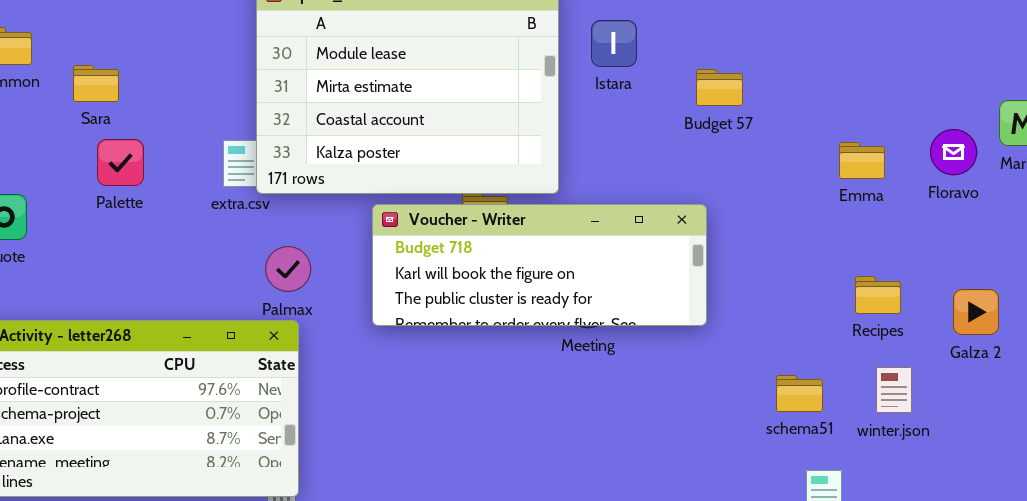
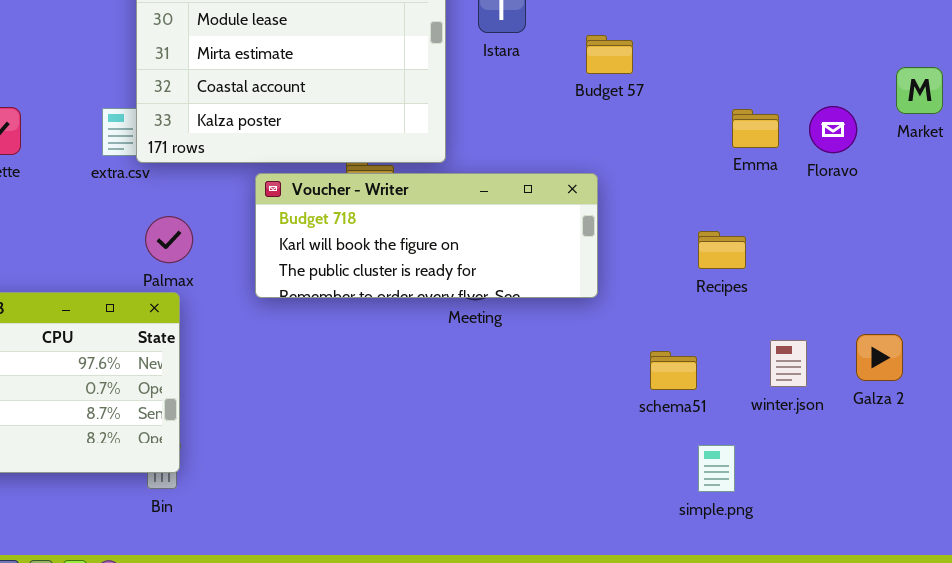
Floravo: [930,129,977,175] -> [809,106,857,153], moved
Recipes: [855,276,901,314] -> [698,231,746,269], moved
Galza 2: [953,289,999,335] -> [856,334,903,381], moved
schema51: [776,375,823,412] -> [650,351,697,390], moved

